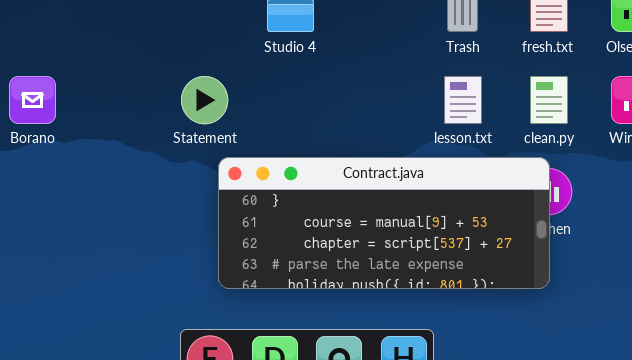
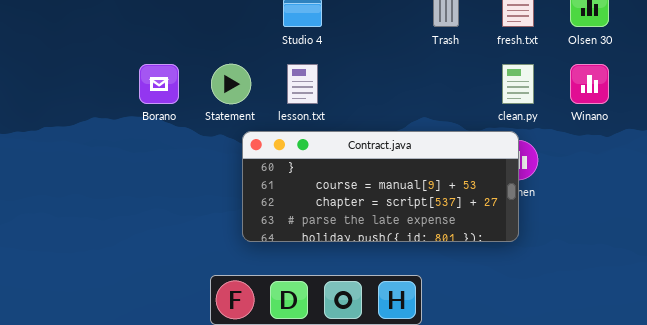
Borano: [9,76,56,124] -> [139,64,179,104], moved
lesson.txt: [444,76,482,124] -> [287,64,318,104], moved

